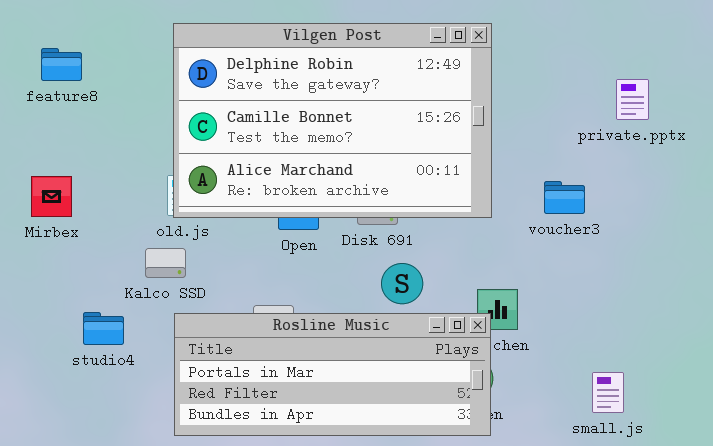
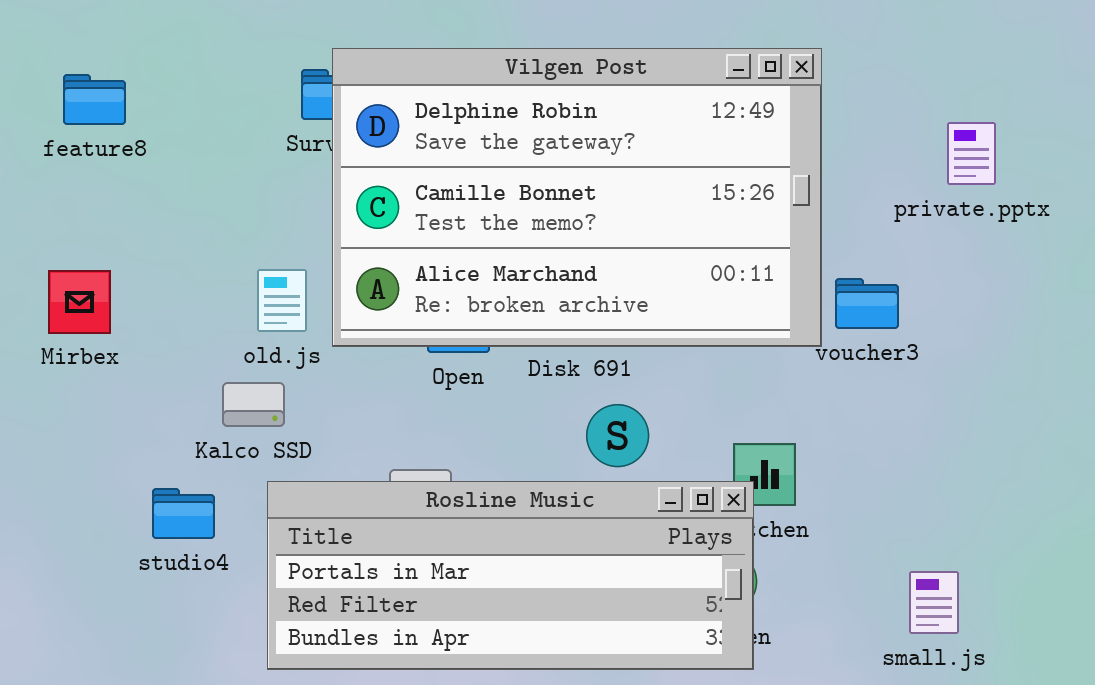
Vilgen Post: [173,23,492,218] -> [332,48,822,347], moved
studio4: [83,312,124,345] -> [152,488,215,539], moved

